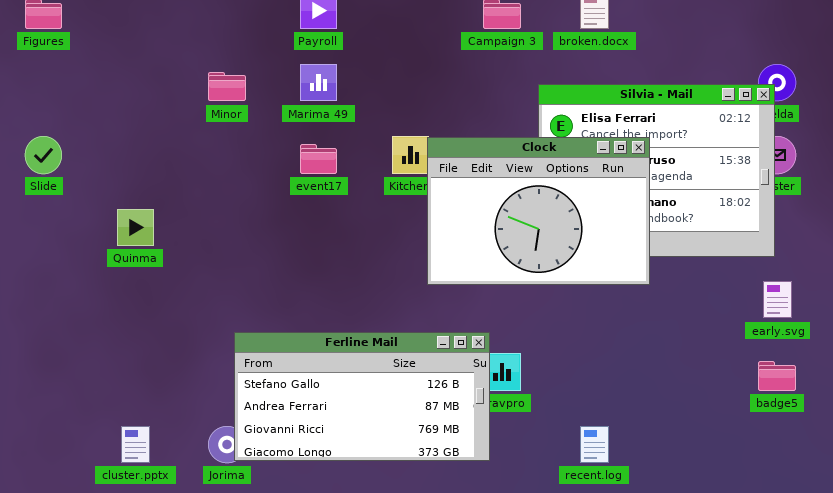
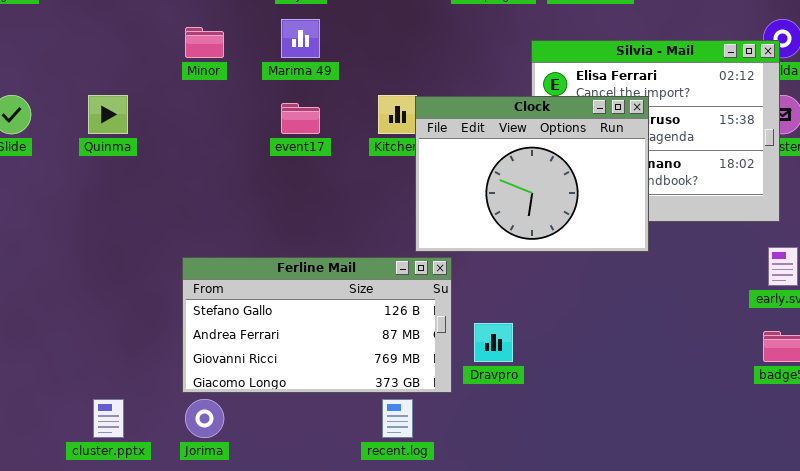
Quinma: [117,209,154,246] -> [88,95,128,134], moved
Ferline Mail: [234,332,490,461] -> [182,257,452,393], moved
recent.log: [580,426,609,463] -> [382,399,413,438], moved

